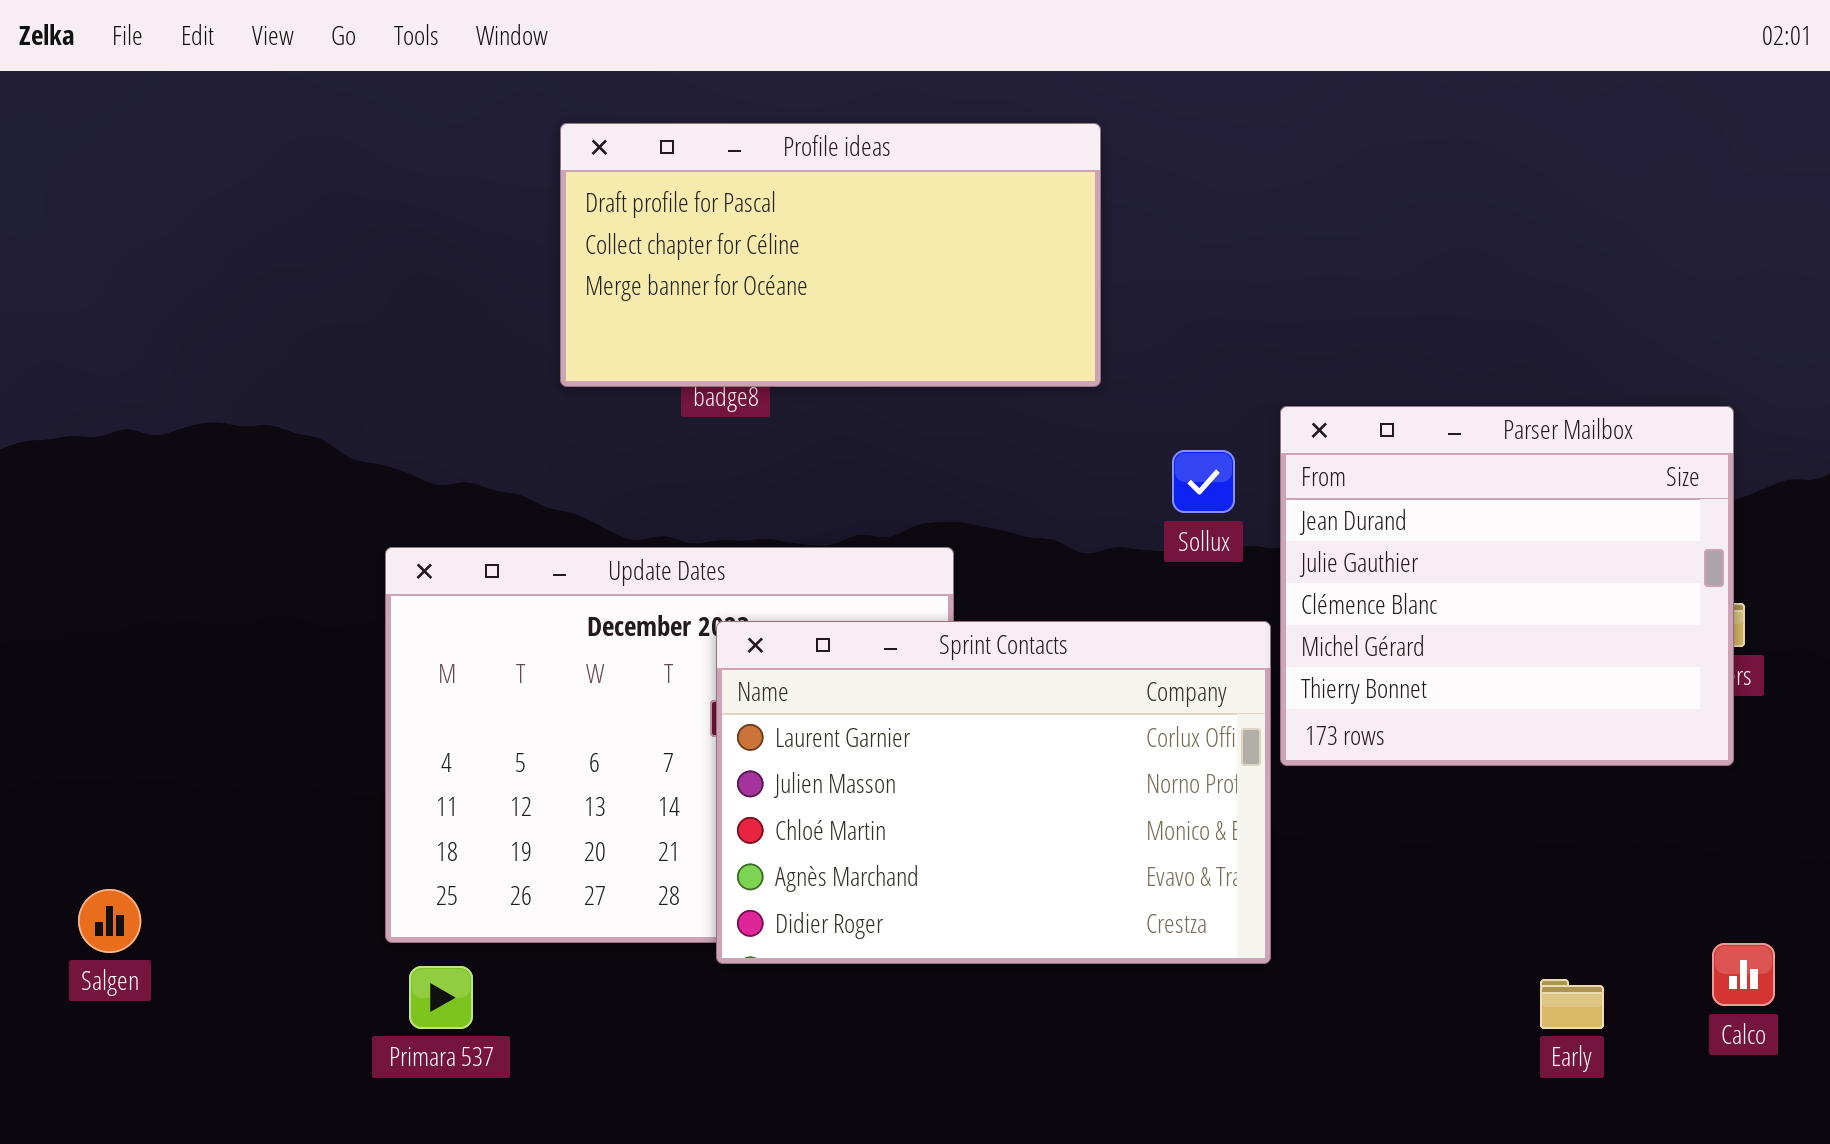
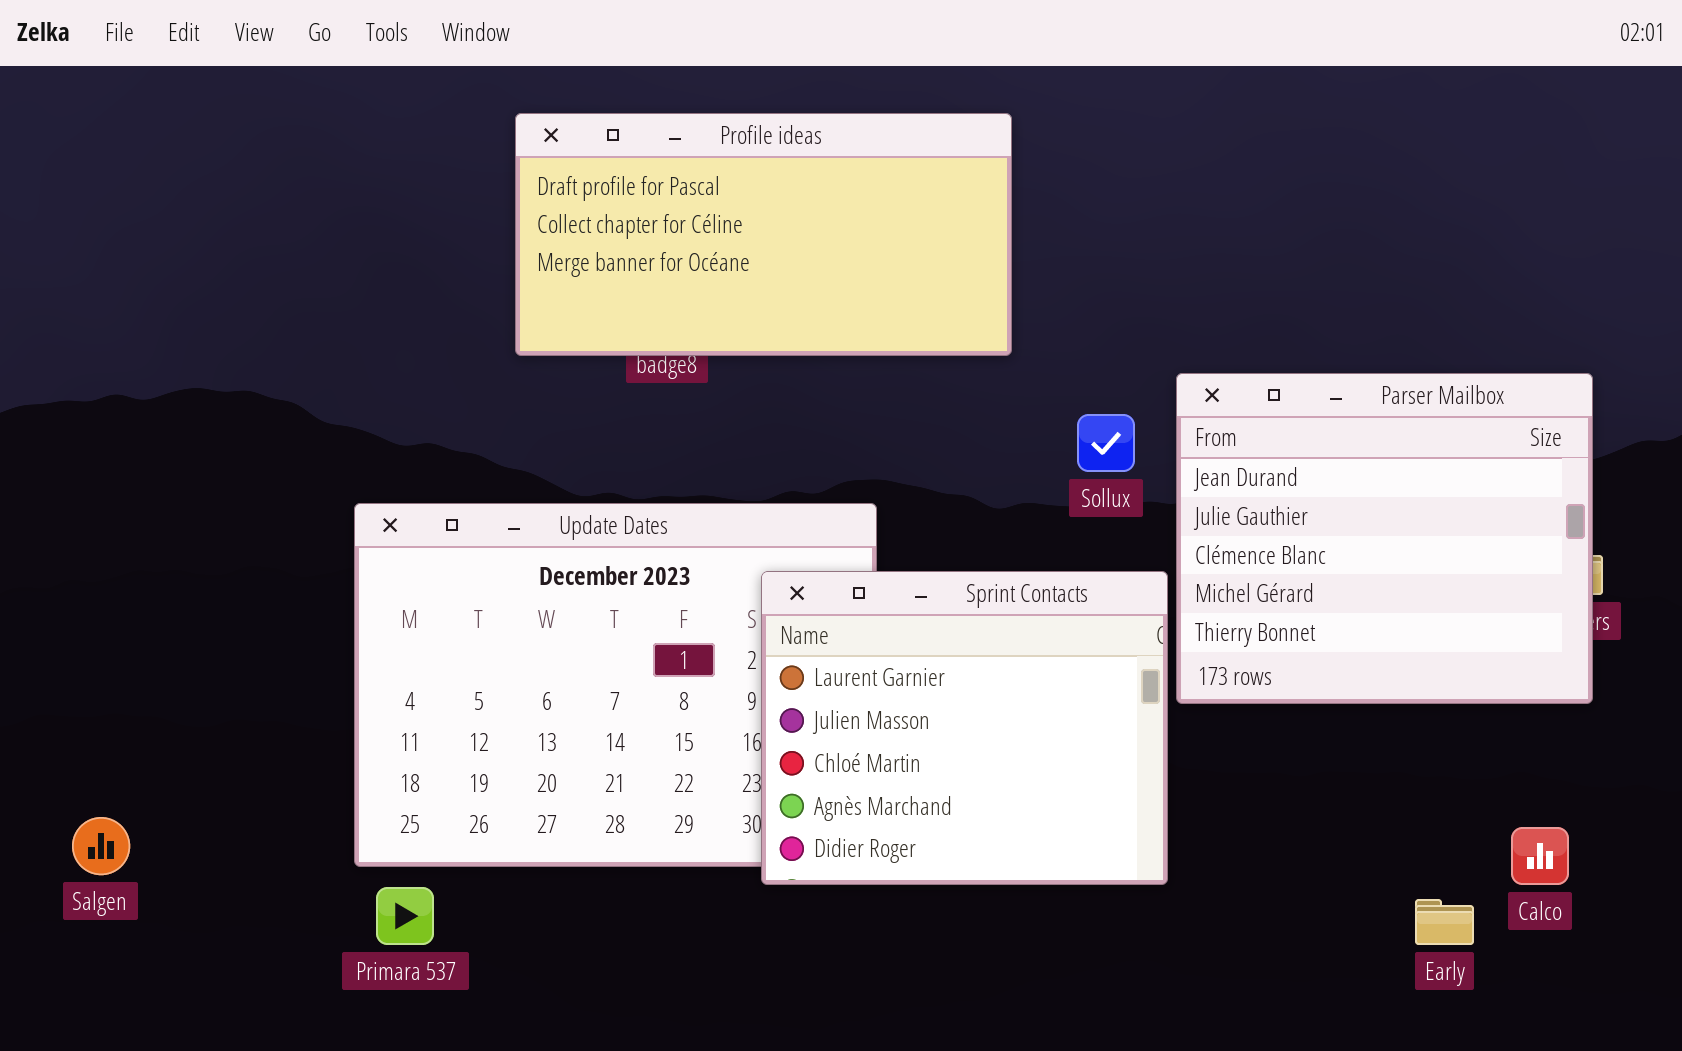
Sprint Contacts: [716,621,1271,964] -> [761,571,1168,885], resized
Calco: [1712,943,1775,1006] -> [1511,827,1569,885], moved

